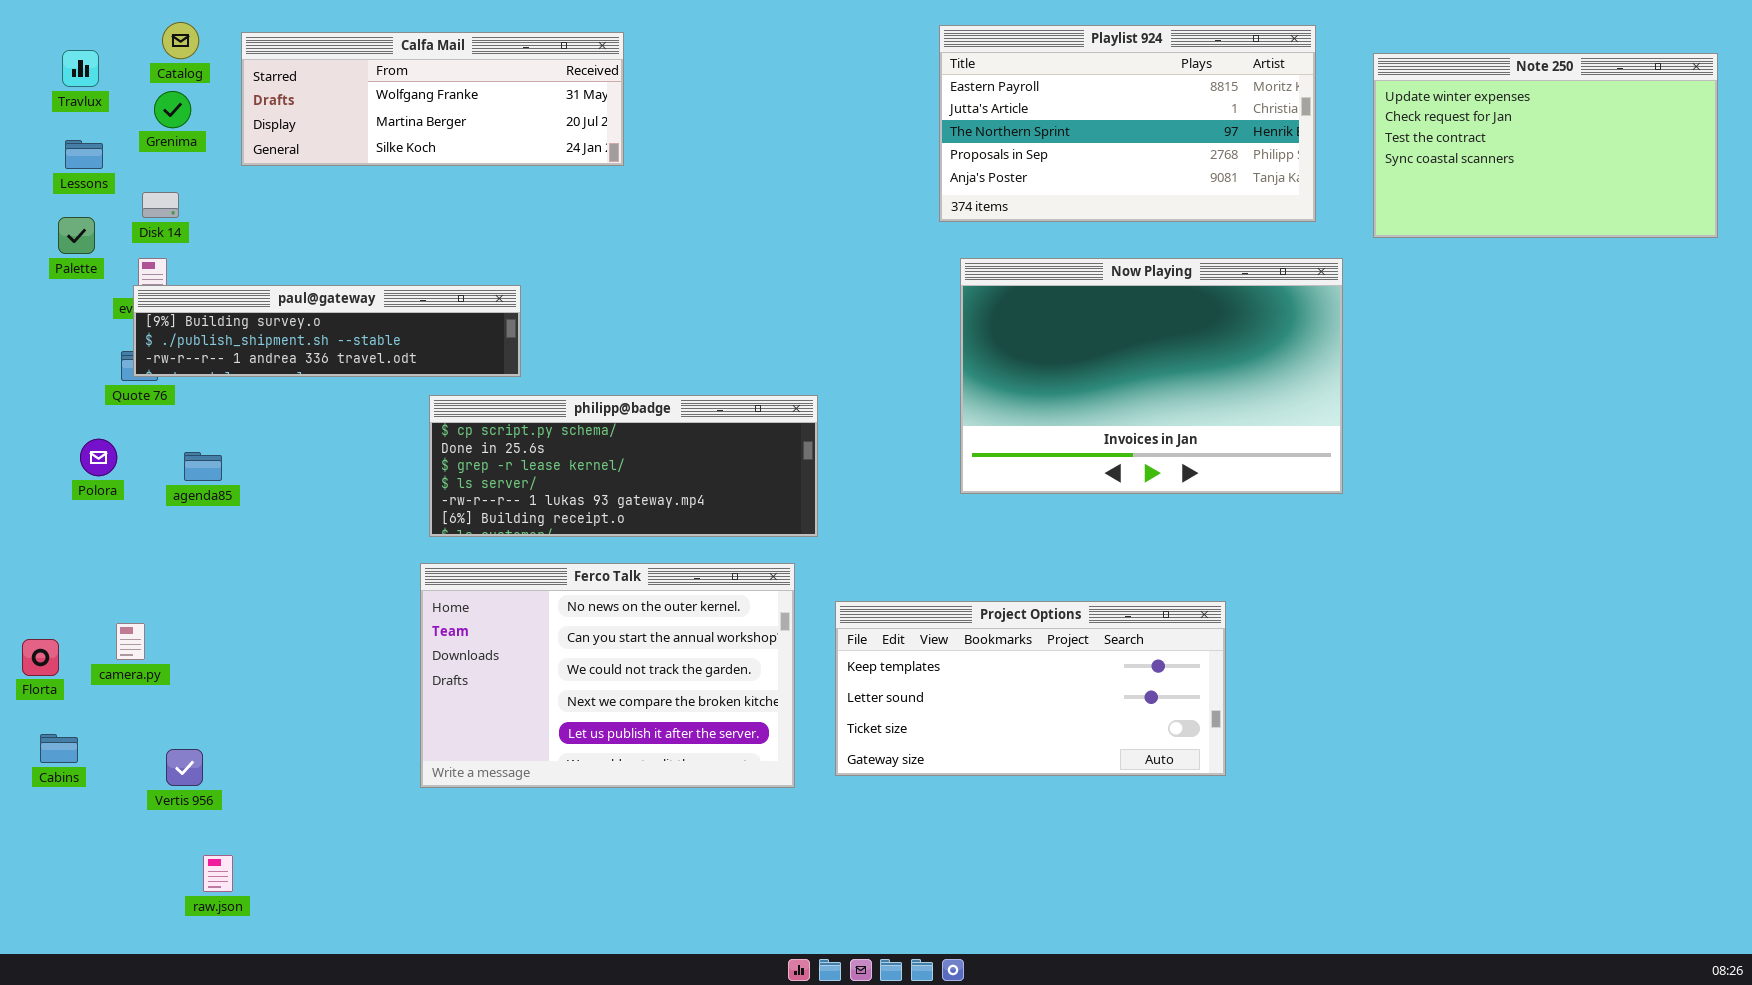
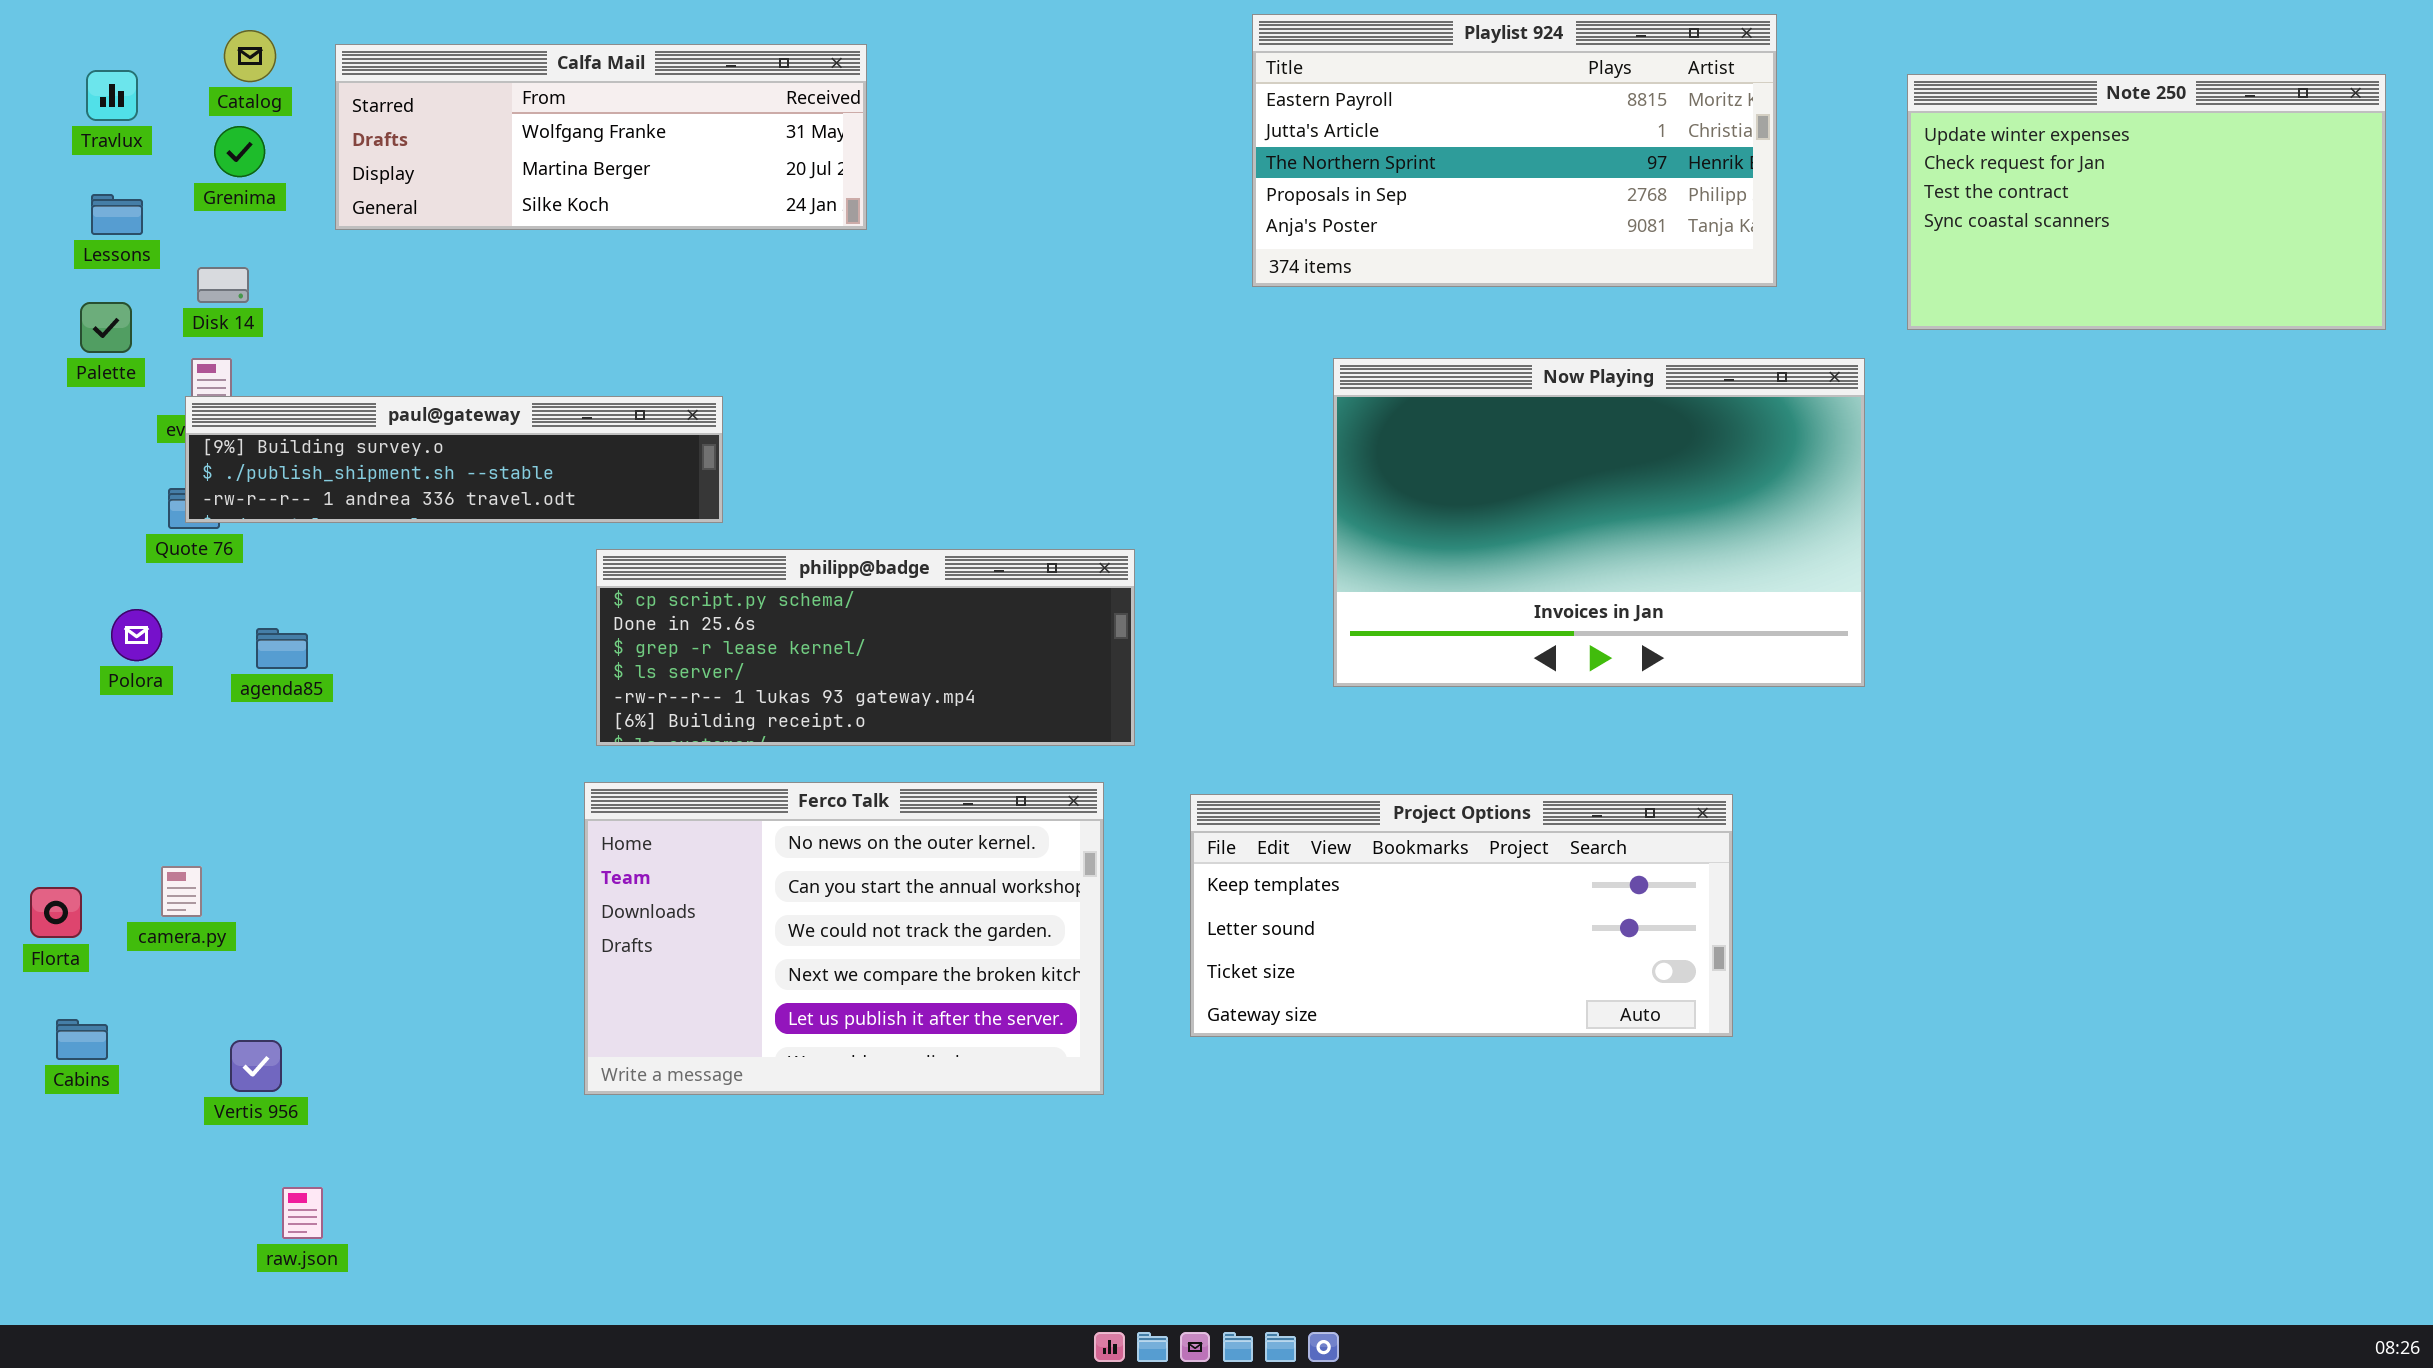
Playlist 924: [939,25,1316,222] -> [1252,14,1777,287], moved
Project Options: [835,601,1226,776] -> [1190,794,1733,1037], moved

